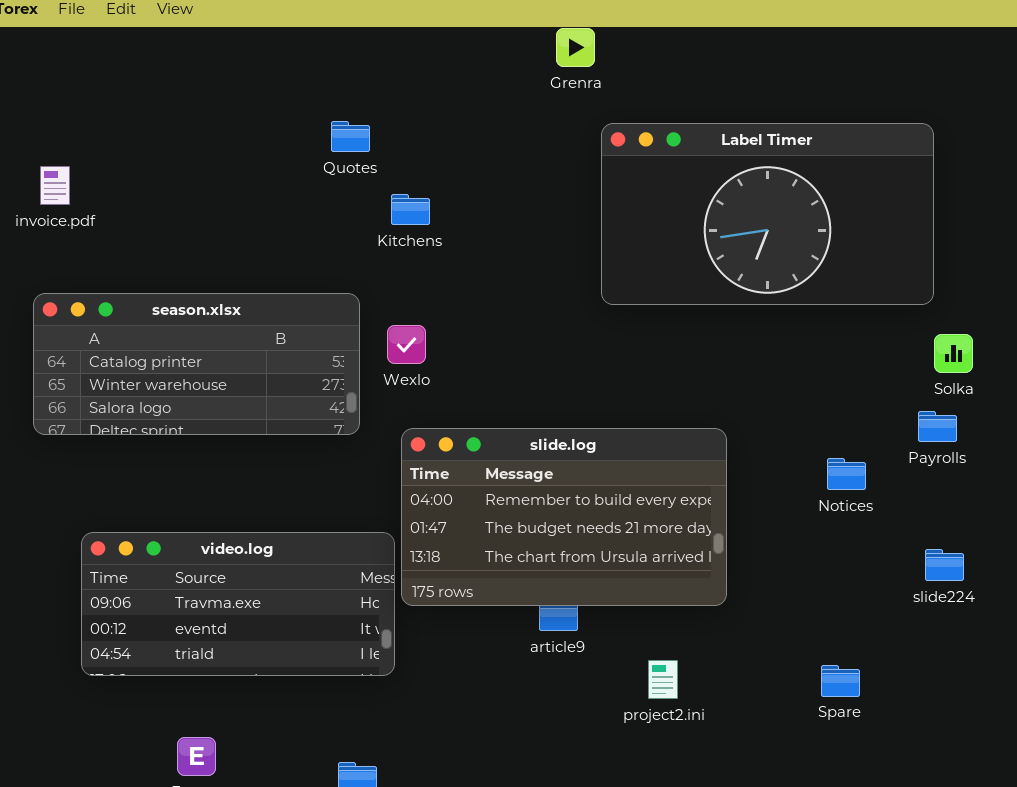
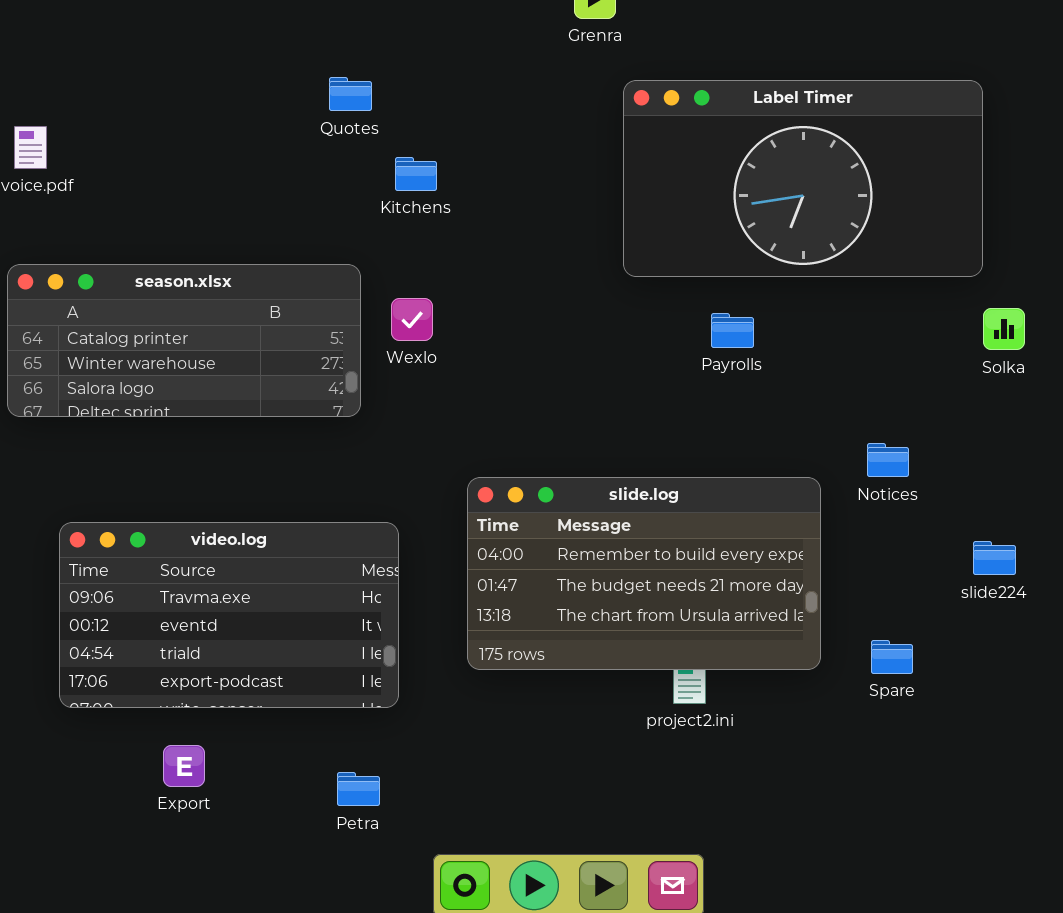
Payrolls: [918,411,957,442] -> [711,313,754,348], moved
slide.log: [401,428,727,606] -> [467,477,821,670], moved
video.log: [81,532,395,676] -> [59,522,399,708], resized
Spare: [821,665,860,697] -> [871,640,913,674], moved

